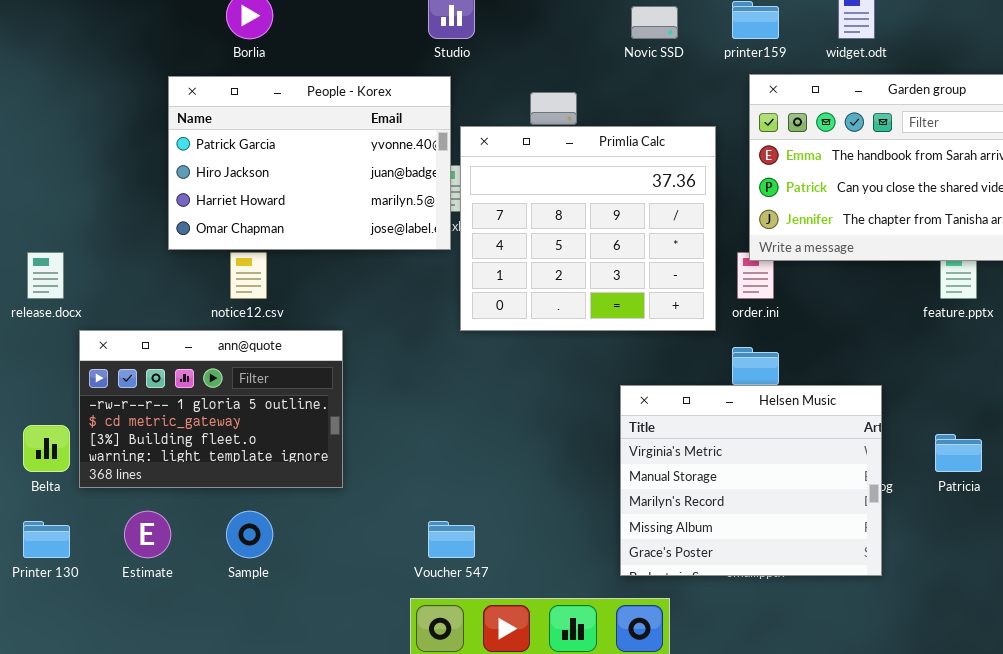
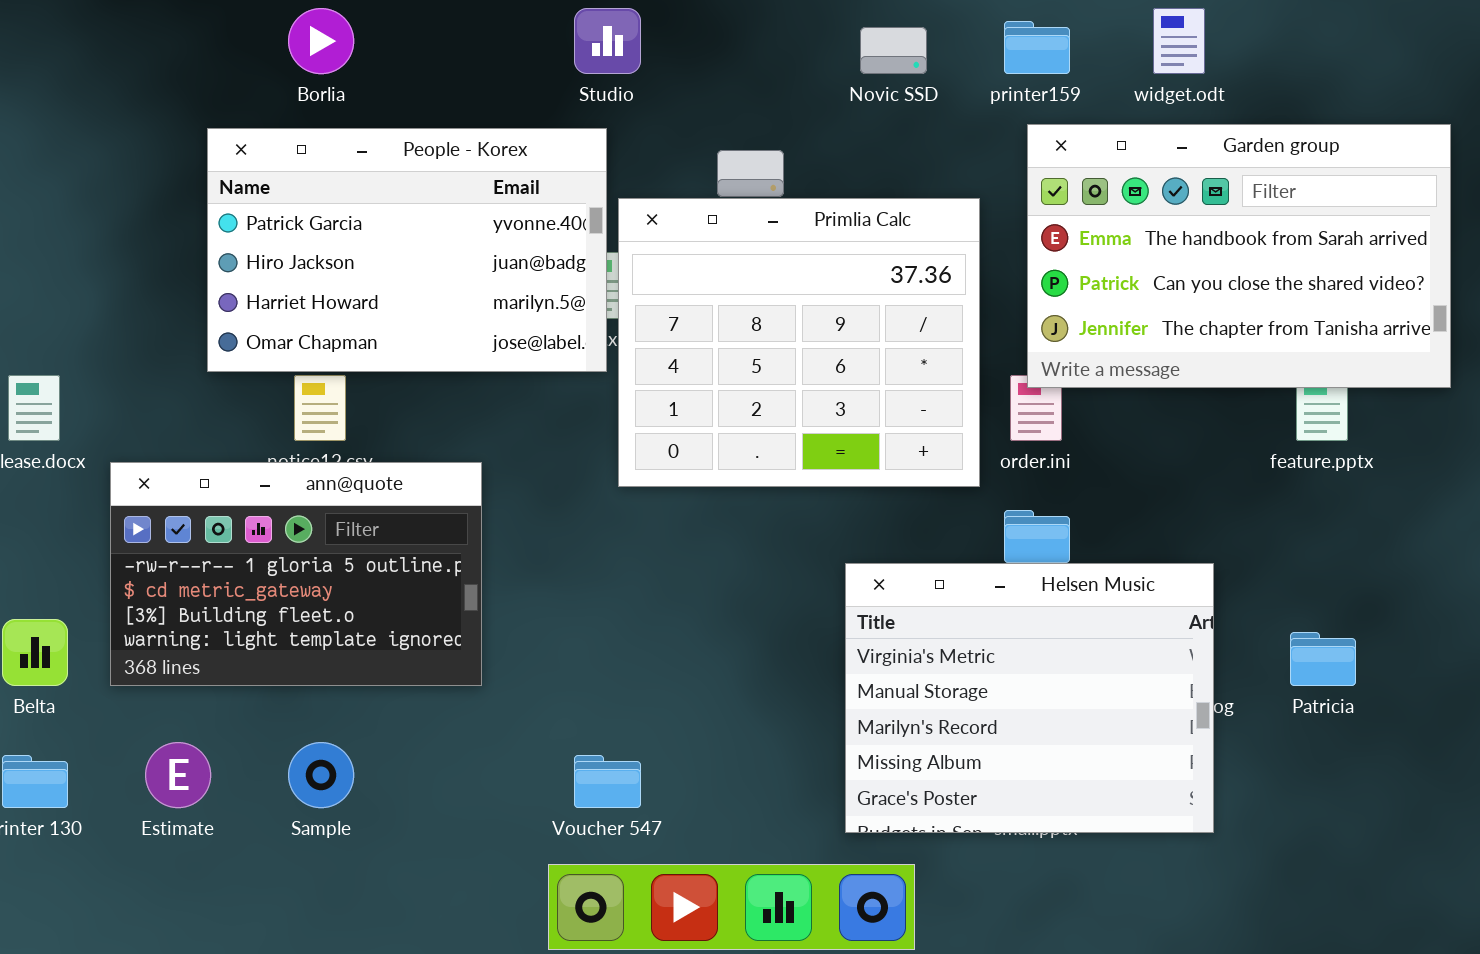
ann@quote: [79,330,343,488] -> [110,462,482,686], moved

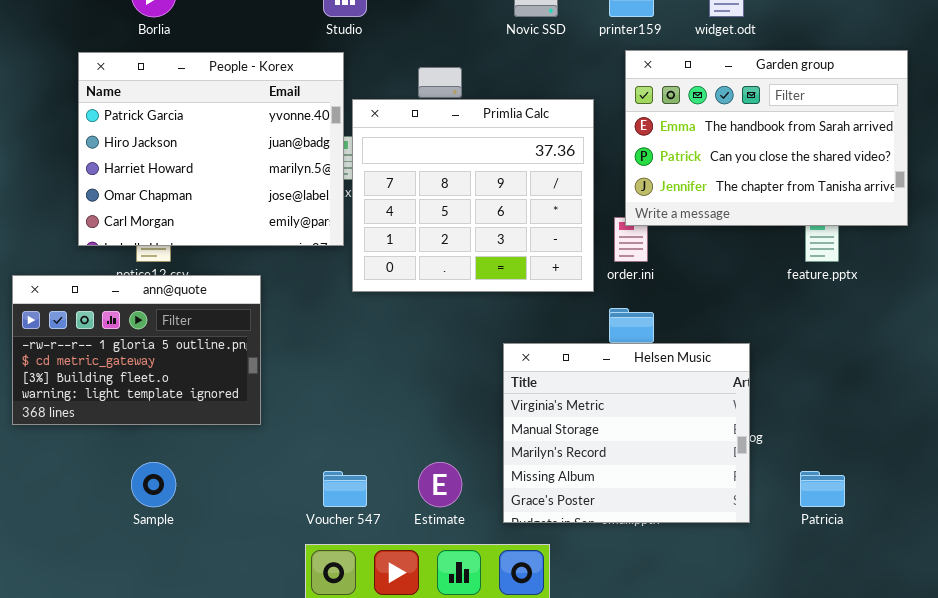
People - Korex: [207,128,607,372] -> [78,52,344,246], resized
Patricia: [1290,632,1356,686] -> [800,471,845,507], moved
Estimate: [145,742,211,808] -> [418,462,462,507], moved

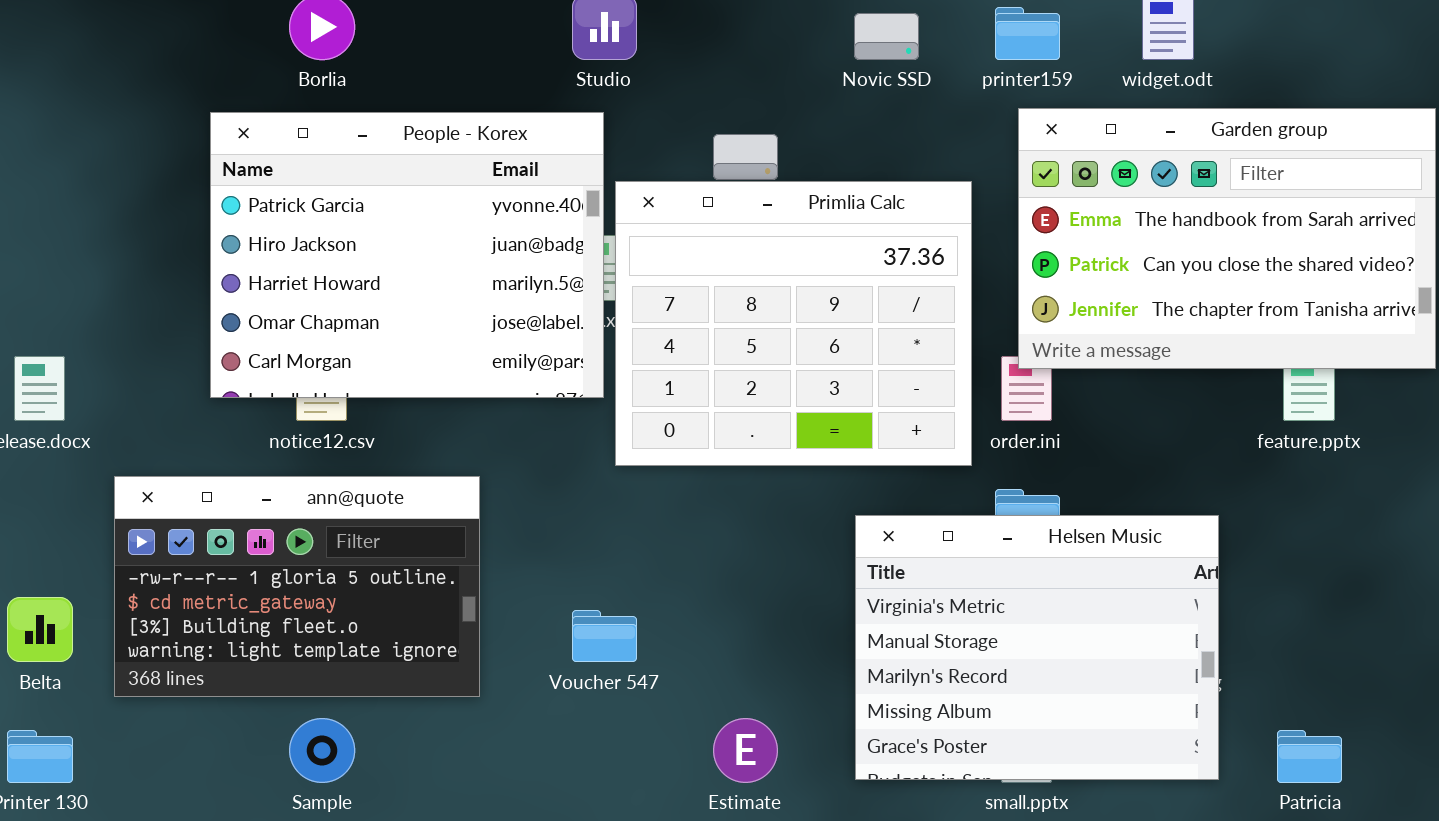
ann@quote: [12,275,261,425] -> [114,476,480,697], moved
Helsen Music: [503,343,750,523] -> [855,515,1219,780], moved
Voucher 547: [323,471,367,507] -> [572,610,637,662], moved

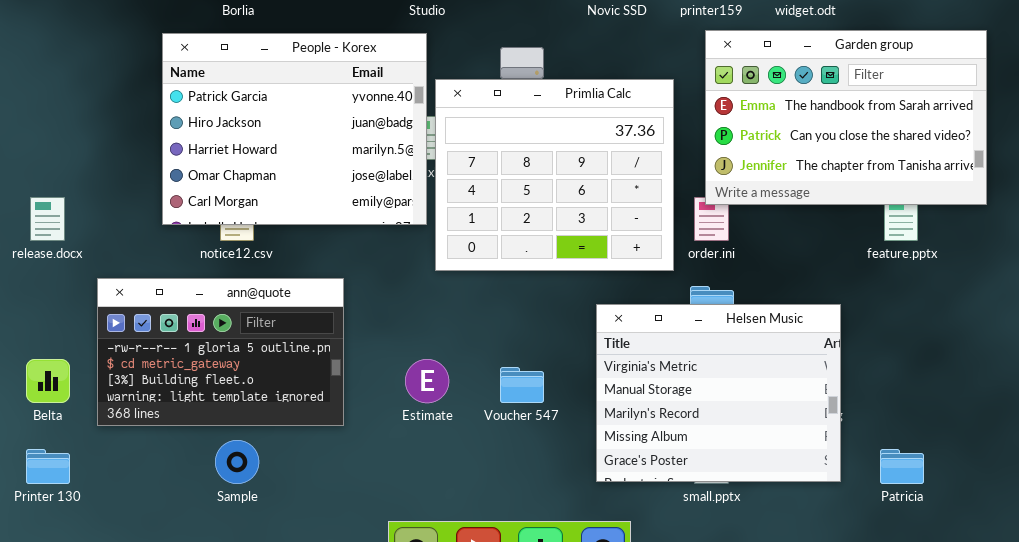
Voucher 547: [572,610,637,662] -> [500,367,544,403], moved
Estimate: [713,718,778,783] -> [405,359,449,403], moved

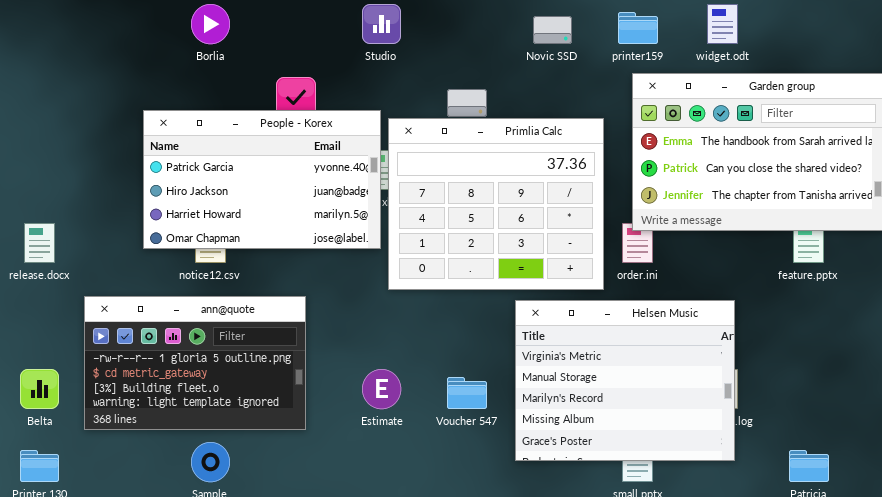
People - Korex: [162,33,427,225] -> [143,110,381,249], resized
Helsen Music: [596,304,841,482] -> [515,300,735,461], moved

